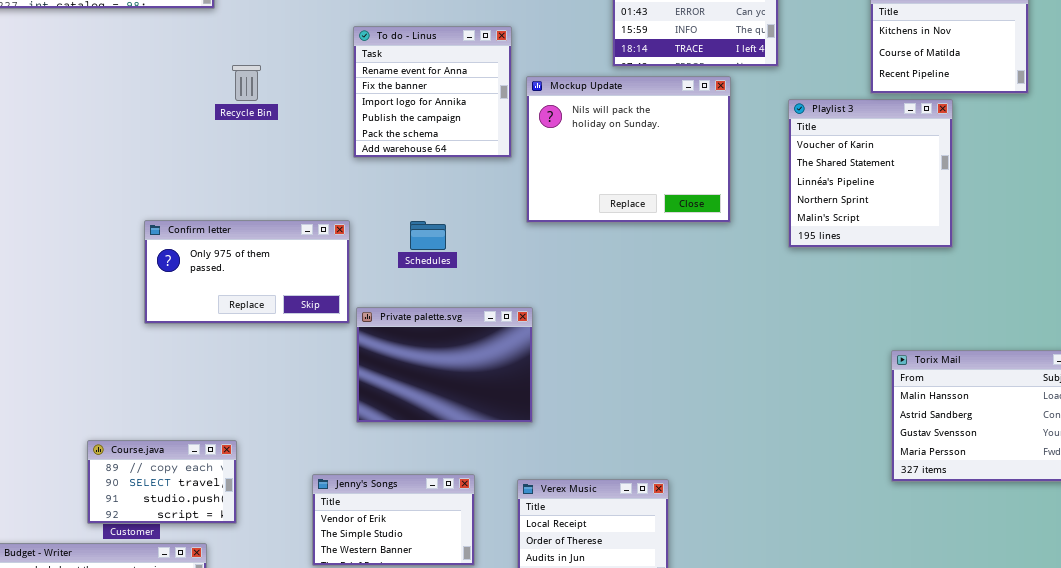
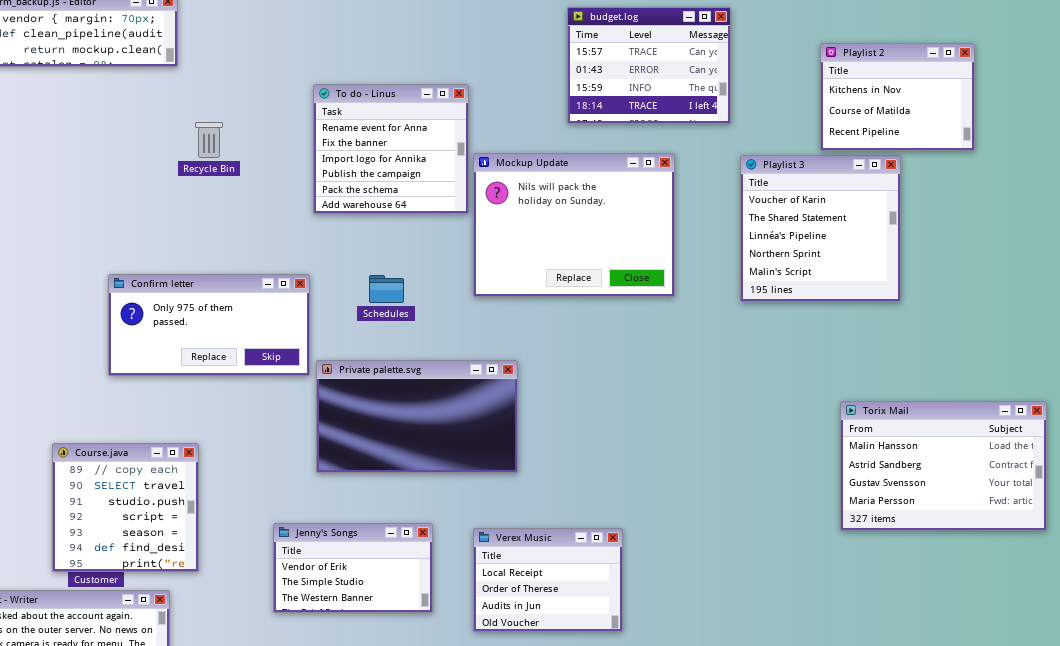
Mockup Update: [526,76,731,223] -> [473,153,675,297], moved
Private palette.svg: [356,307,533,423] -> [316,360,518,473], resized
Course.java: [87,440,237,524] -> [52,443,199,572], resized

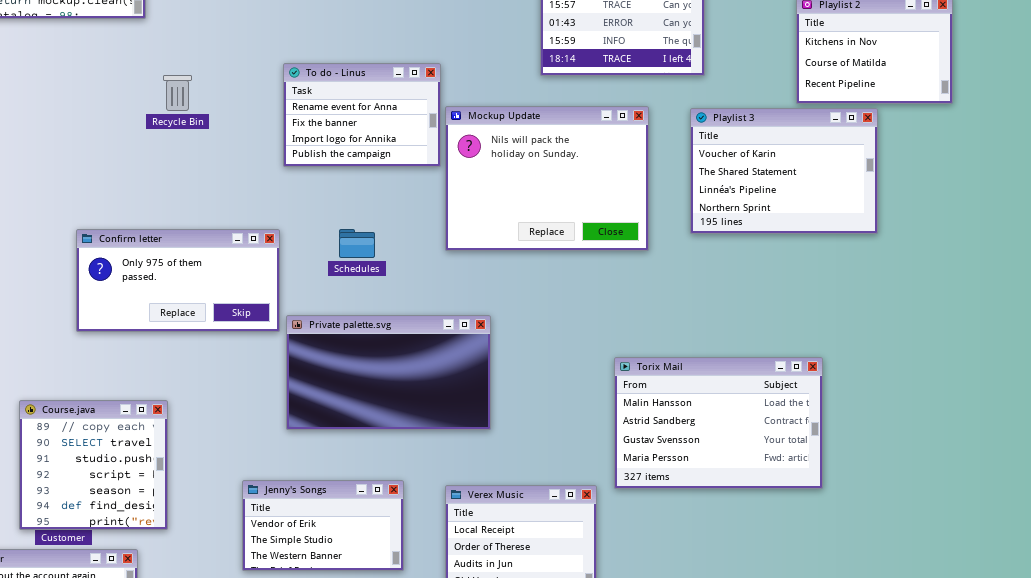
To do - Linus: [313,84,469,214] -> [283,63,441,167], resized
Playlist 3: [740,155,901,302] -> [690,108,878,234], resized
Torix Mail: [840,401,1047,531] -> [614,357,823,489], moved

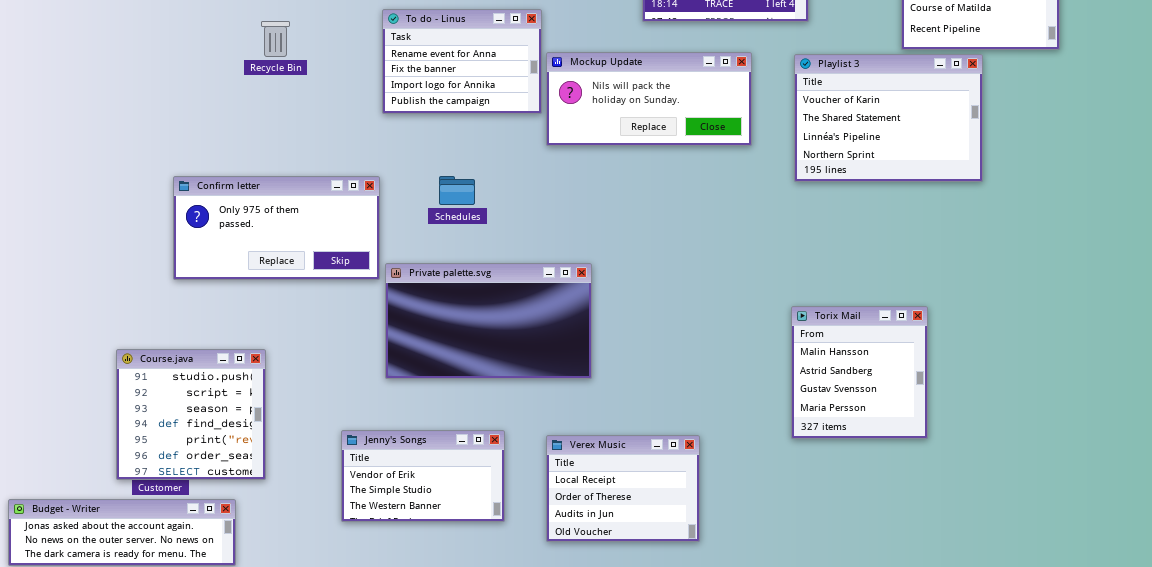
Mockup Update: [445,106,649,251] -> [546,52,752,146], resized
Torix Mail: [614,357,823,489] -> [791,306,928,439], resized
Course.java: [19,400,168,530] -> [116,349,266,480], scrolled down 2 rows

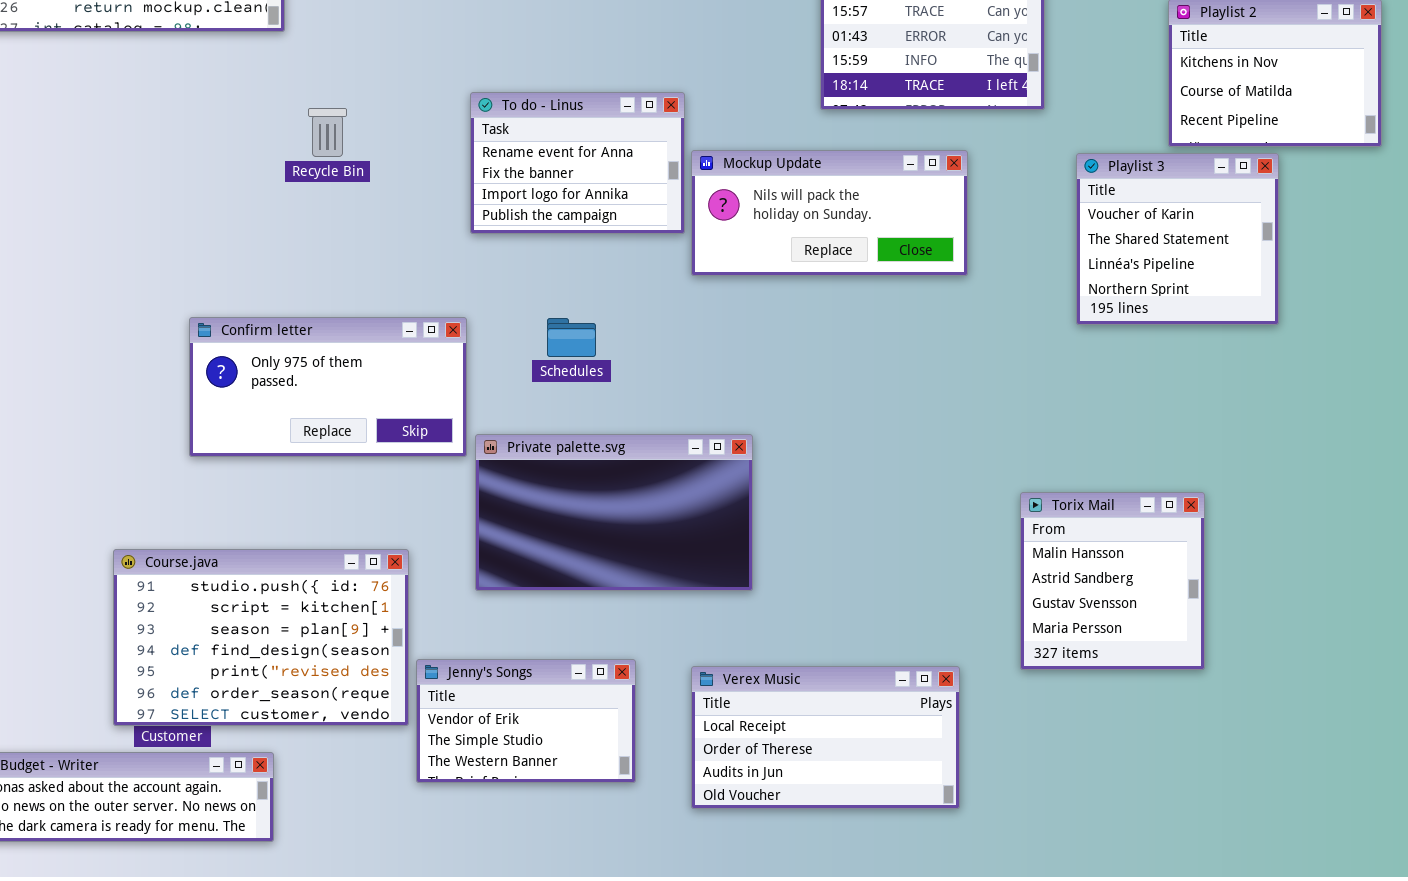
Playlist 3: [794,54,983,182] -> [1076,153,1279,325], resized
Course.java: [116,349,266,480] -> [113,549,409,726], resized
Verex Music: [546,435,700,542] -> [691,666,960,809], resized

